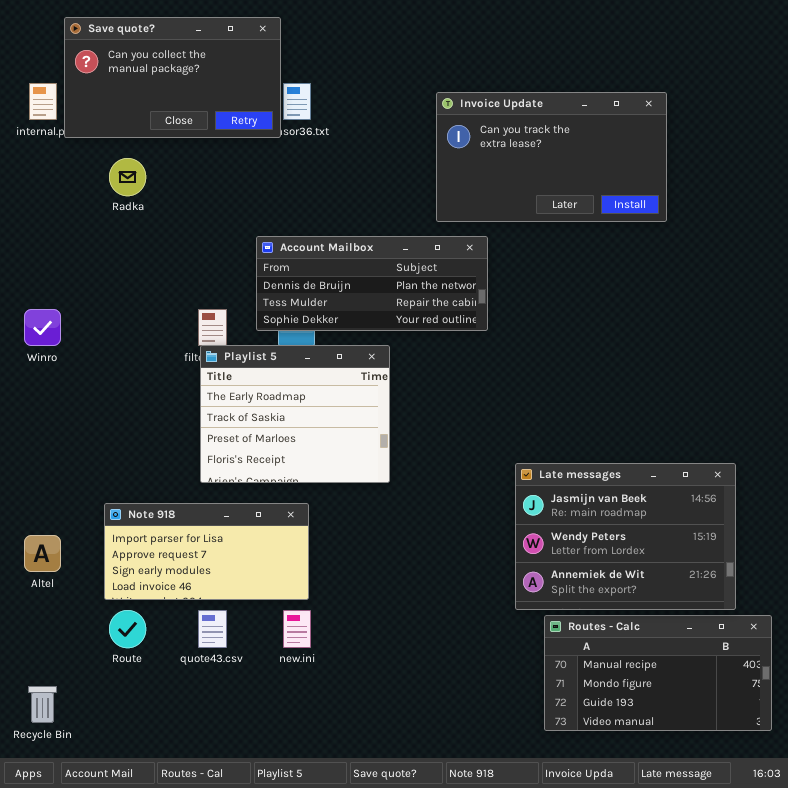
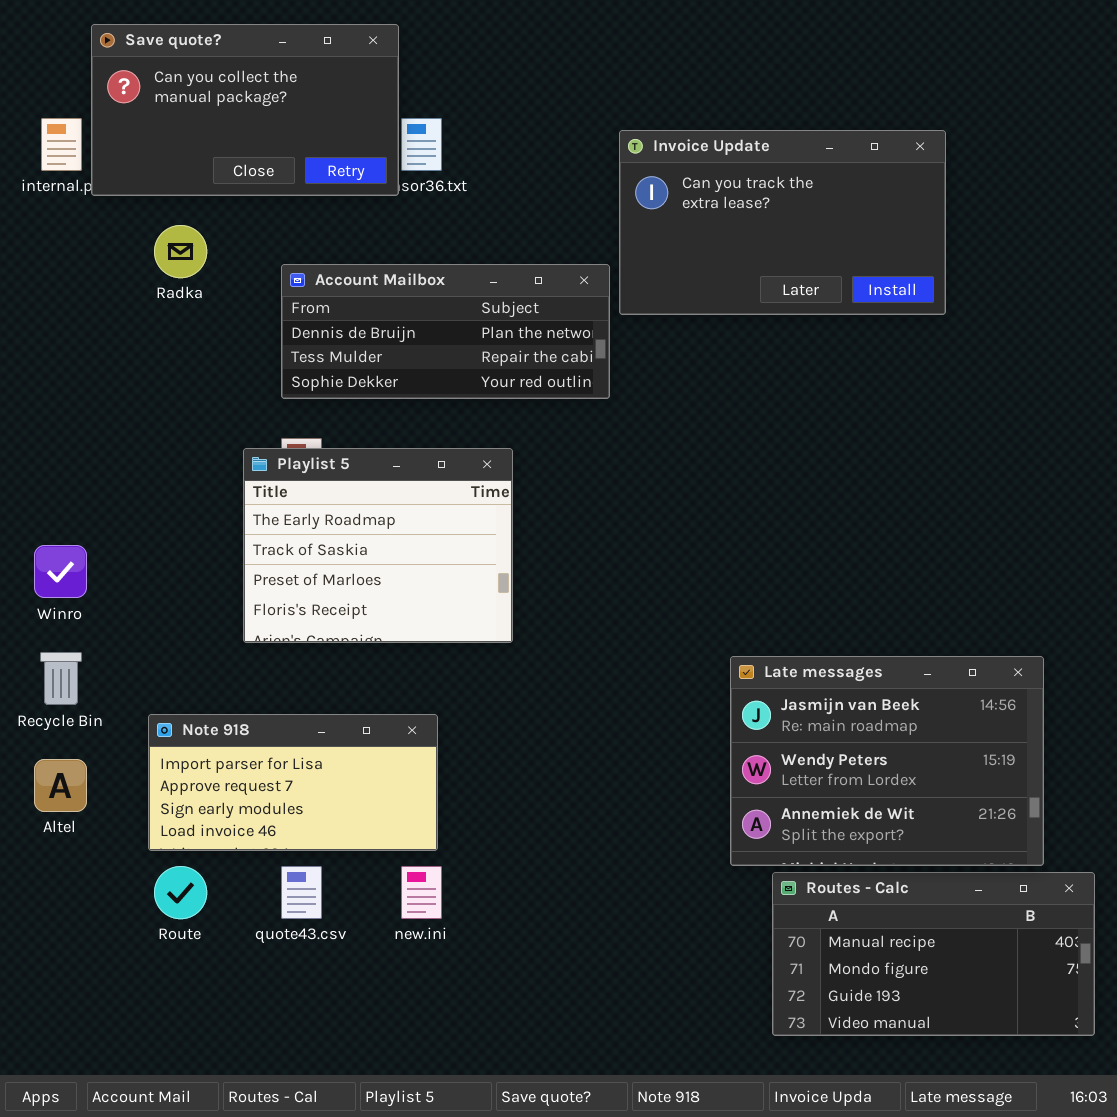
Account Mailbox: [256,236,488,331] -> [281,264,610,399], moved
Winro: [24,309,61,346] -> [34,545,87,598], moved
Playlist 5: [200,345,390,483] -> [243,448,513,643], moved
Recycle Bin: [28,686,57,723] -> [40,652,82,705], moved

